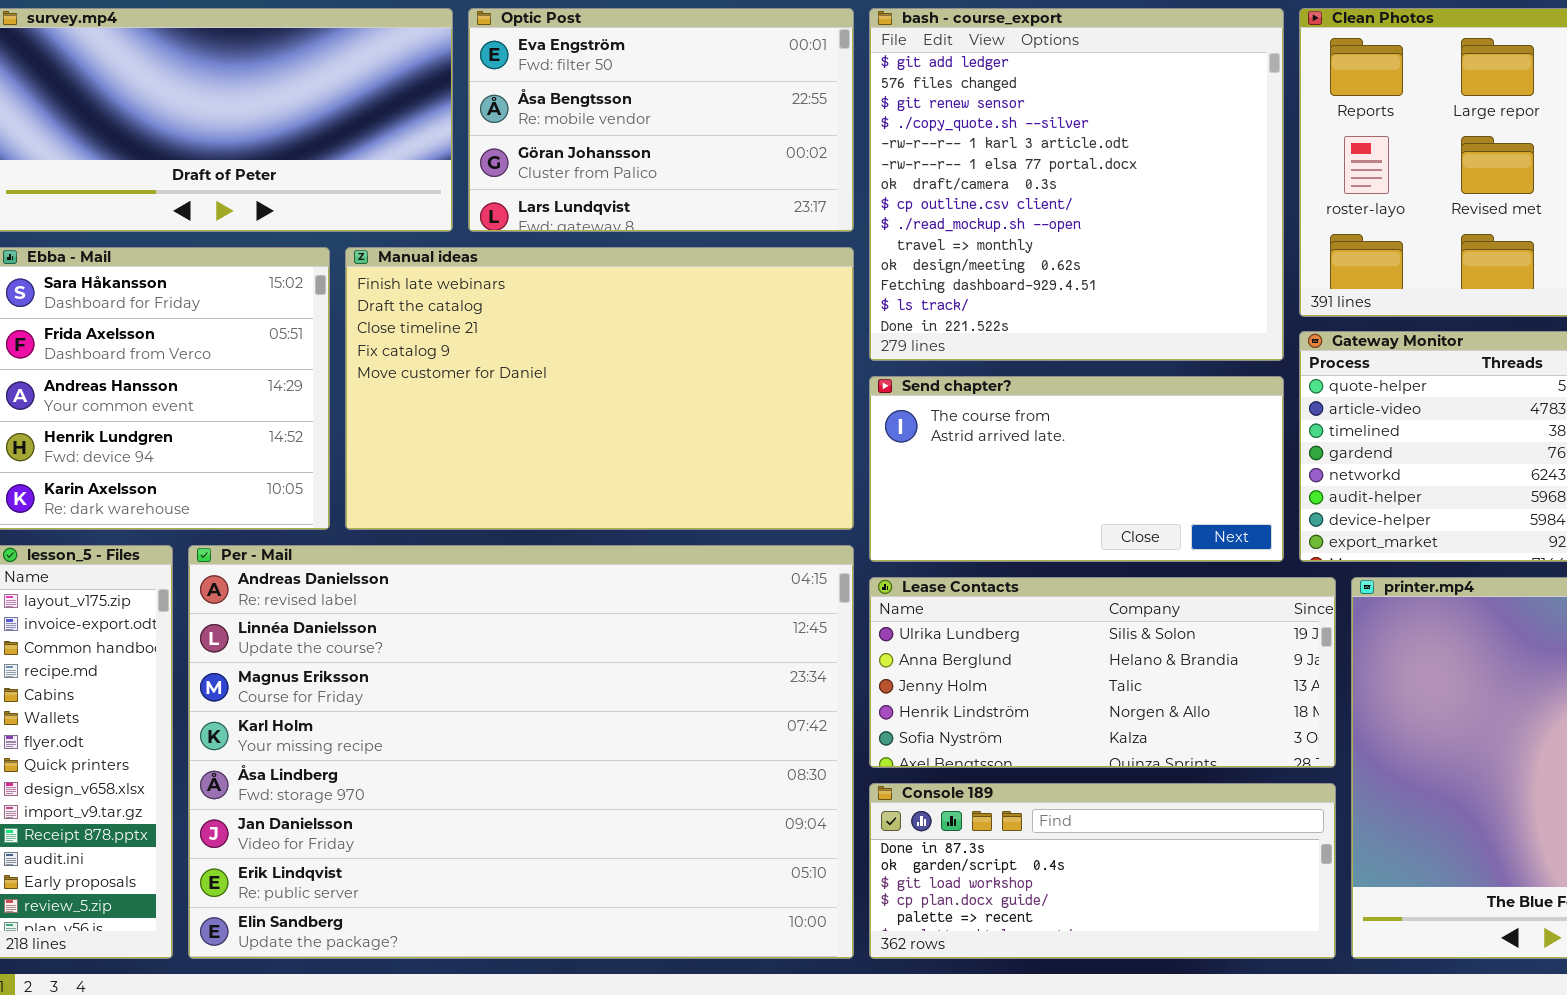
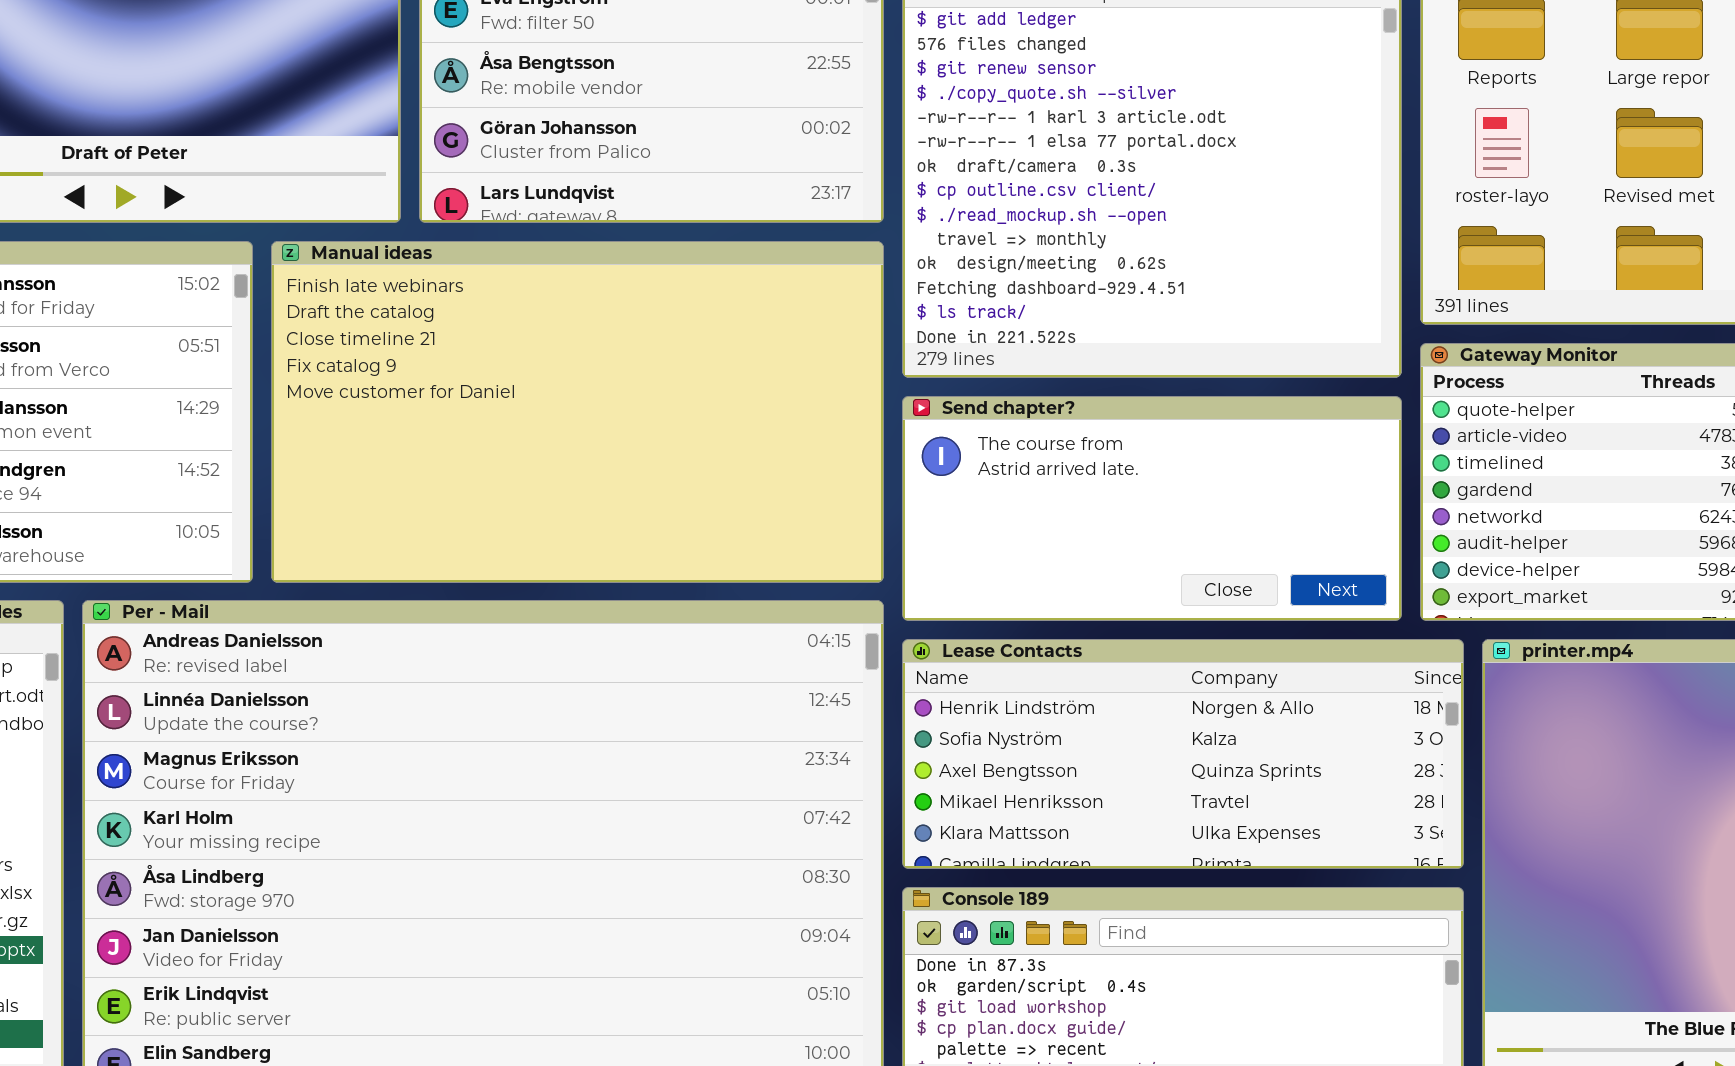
Lease Contacts: [869,577,1336,768] -> [902,639,1464,869], scrolled down 3 rows

